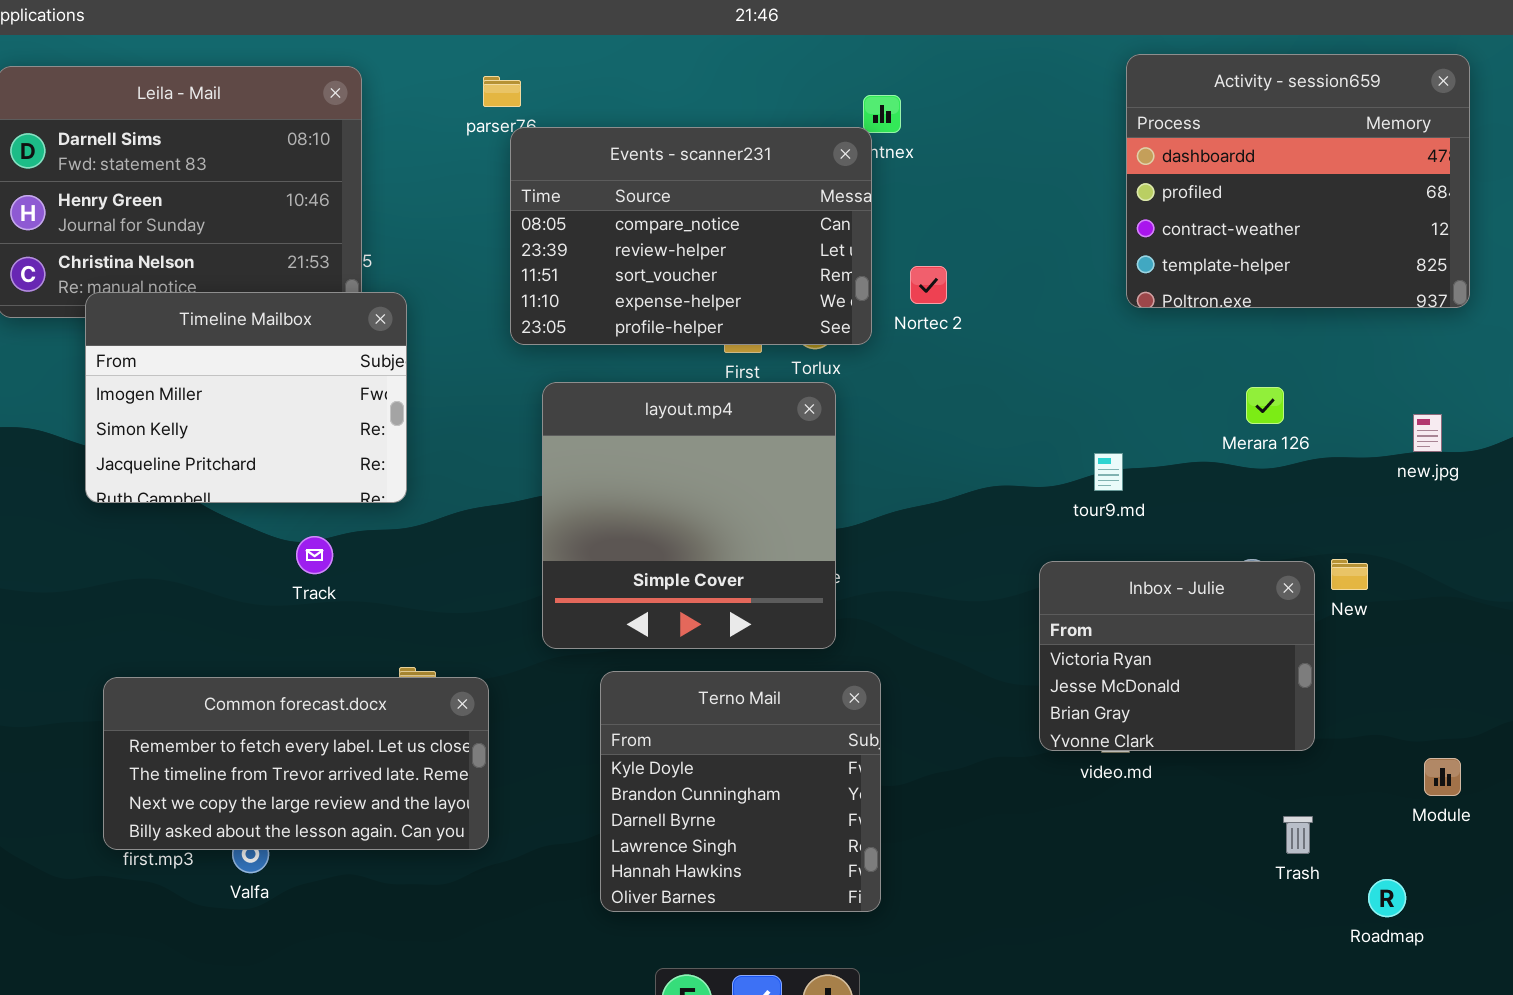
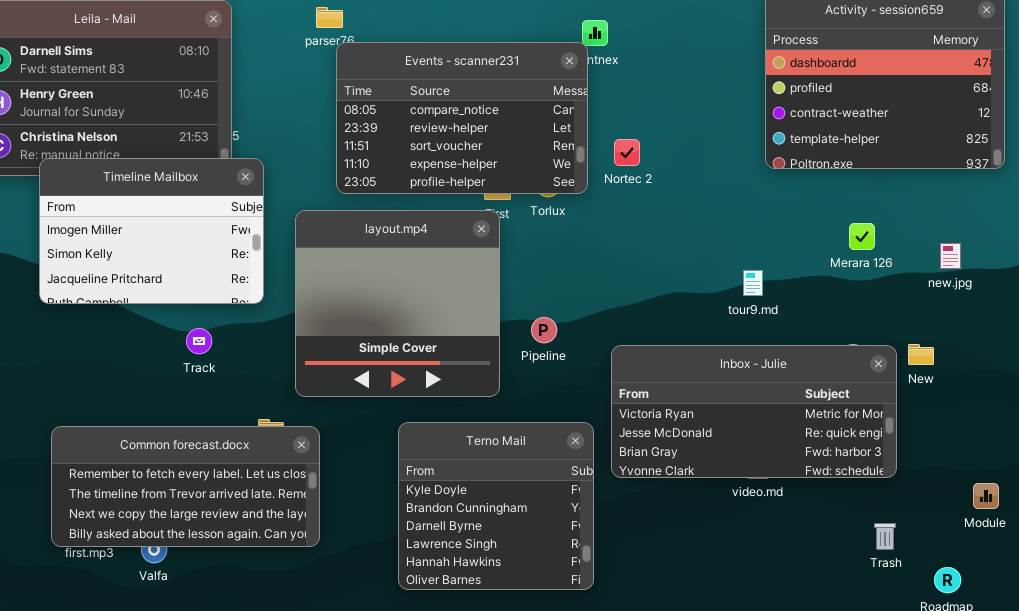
layout.mp4: [542,382,836,649] -> [295,210,500,397], moved
new.jpg: [1413,414,1442,452] -> [940,243,961,269], moved
Inbox - Julie: [1039,561,1315,751] -> [611,345,897,478], resized

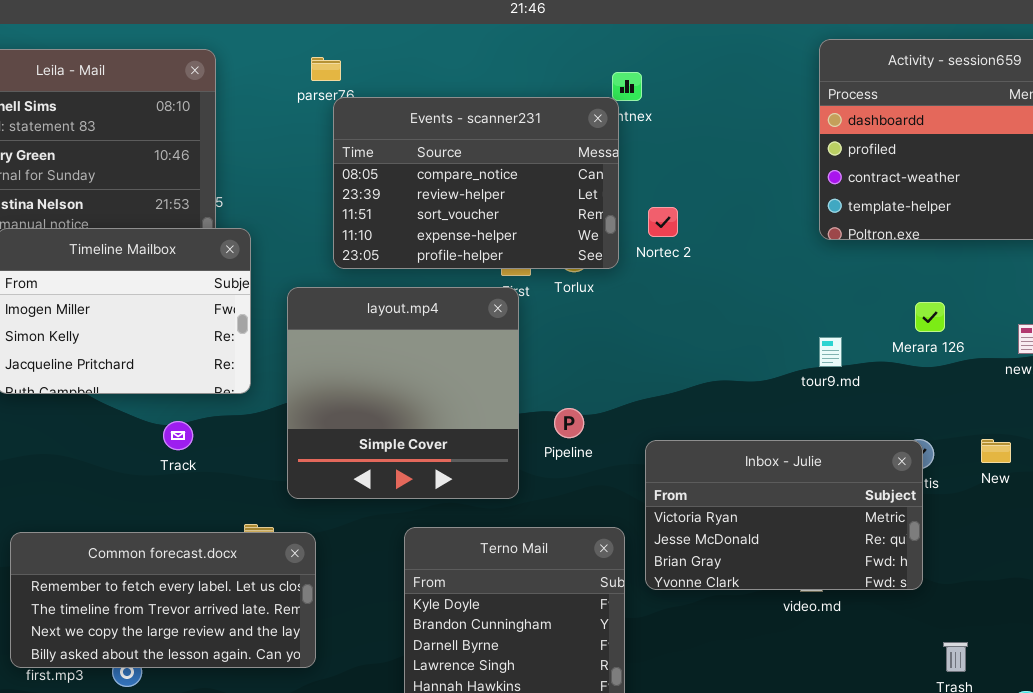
tour9.md: [743,270,763,296] -> [819,337,842,367], moved
Inbox - Julie: [611,345,897,478] -> [645,440,923,590], resized

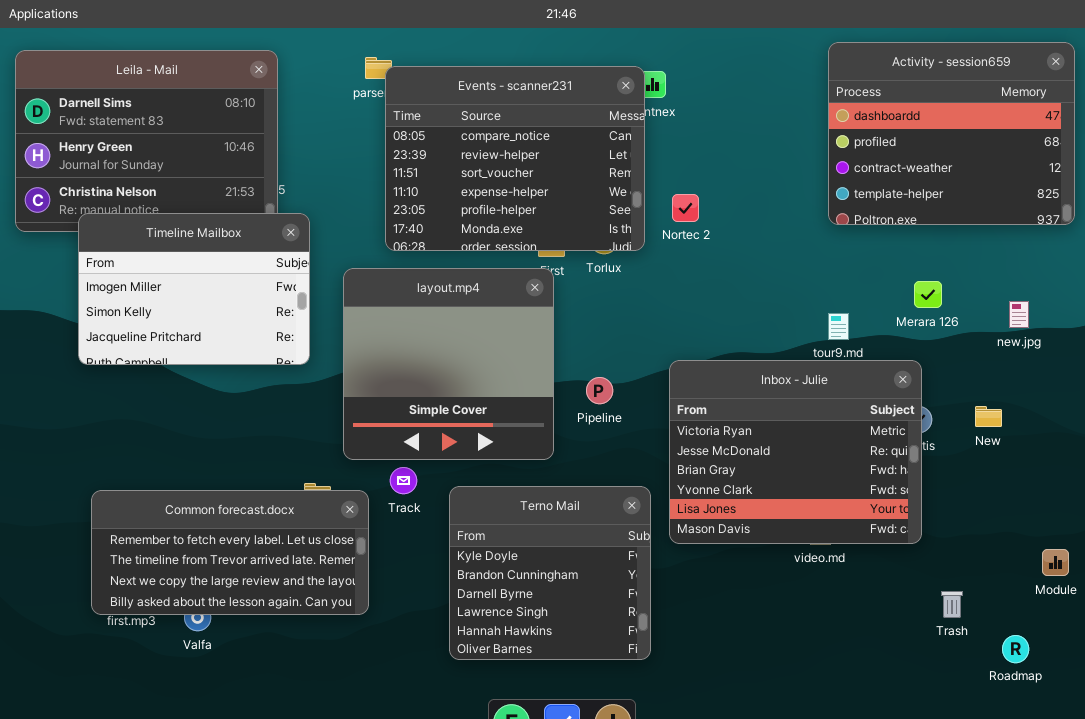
Events - scanner231: [333,97,619,269] -> [385,66,645,251], resized
Track: [163,421,193,450] -> [390,467,417,494], moved
Inbox - Julie: [645,440,923,590] -> [669,360,922,544], resized

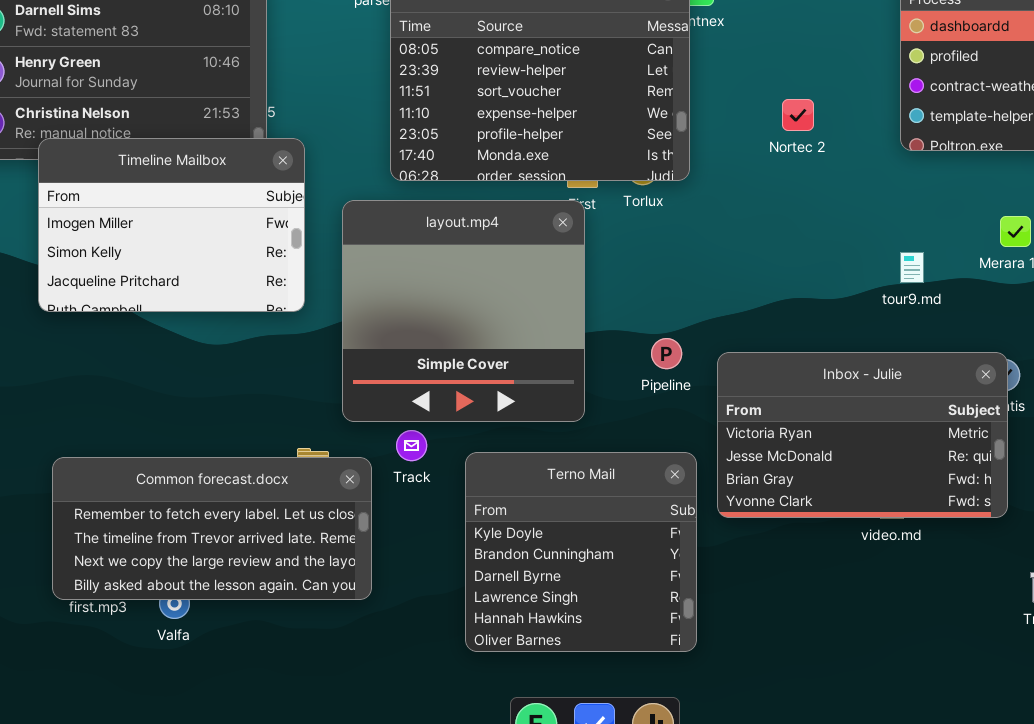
Nortec 2: [672,194,699,222] -> [782,99,814,131], moved
Inbox - Julie: [669,360,922,544] -> [717,352,1008,518], resized
Pipeline: [586,377,613,404] -> [651,338,682,369], moved

